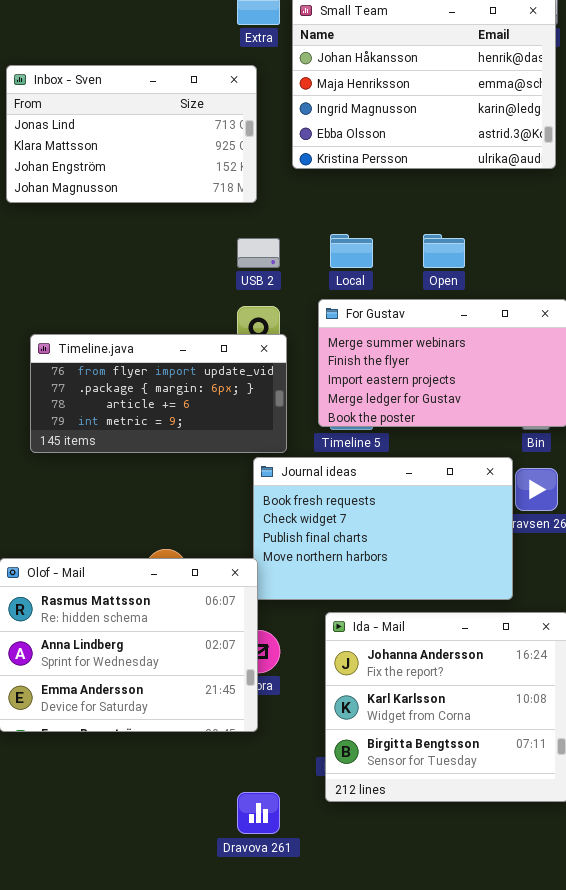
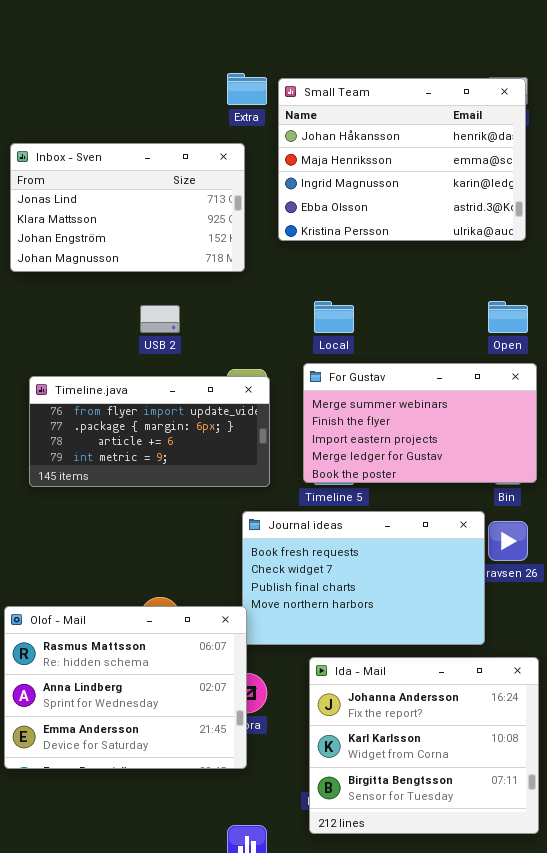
Open: [423,234,465,268] -> [488,301,528,333], moved
USB 2: [237,238,280,268] -> [140,305,180,333], moved
Timeline.java: [30,334,287,453] -> [29,376,270,487], moved

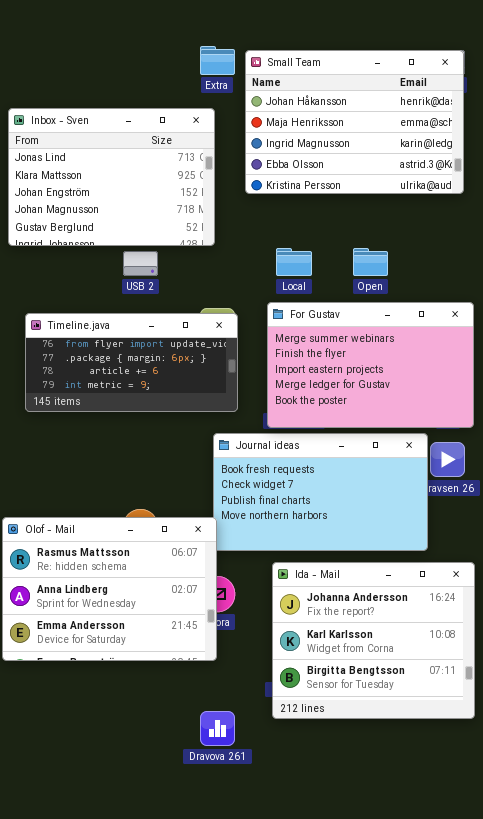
Inbox - Sven: [10,143,245,272] -> [8,108,215,246], resized
Open: [488,301,528,333] -> [353,248,388,276], moved
For Gustav: [303,363,537,483] -> [267,302,474,428], resized

